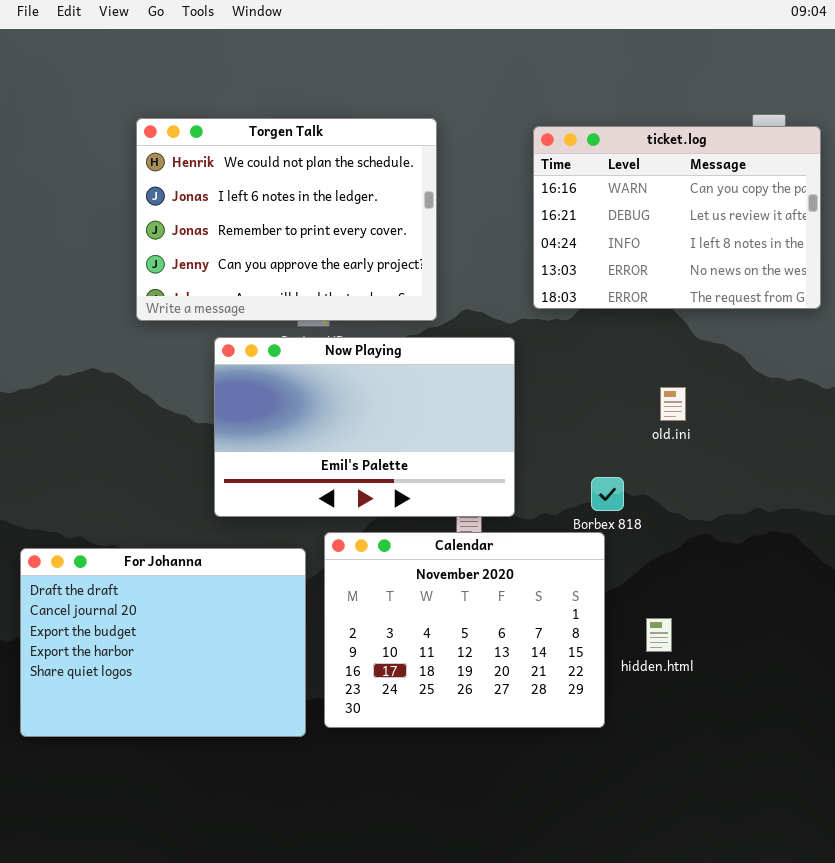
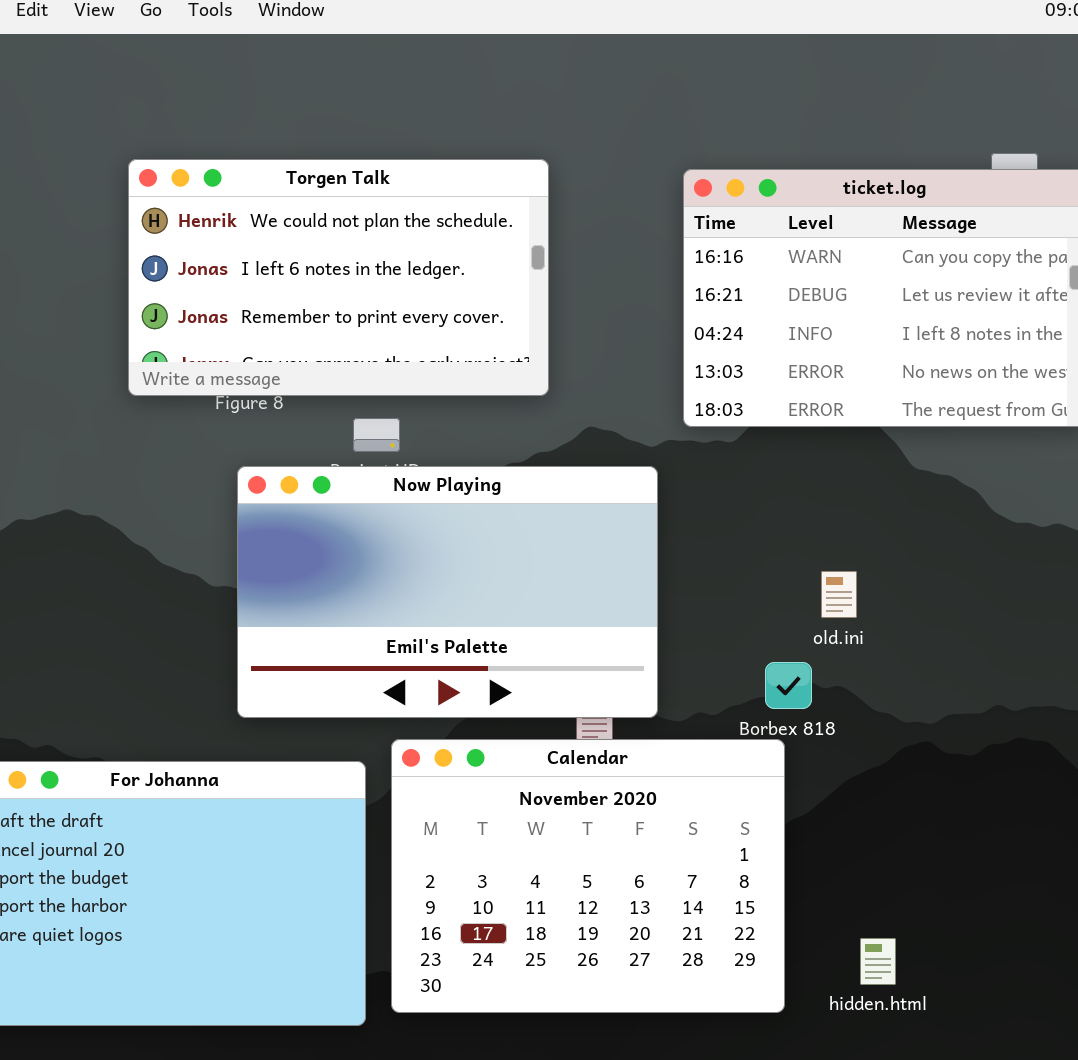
Torgen Talk: [136,118,437,321] -> [128,159,549,396], resized
old.ini: [660,387,686,421] -> [821,571,857,618], moved
hidden.html: [646,618,672,652] -> [860,938,896,985], moved

